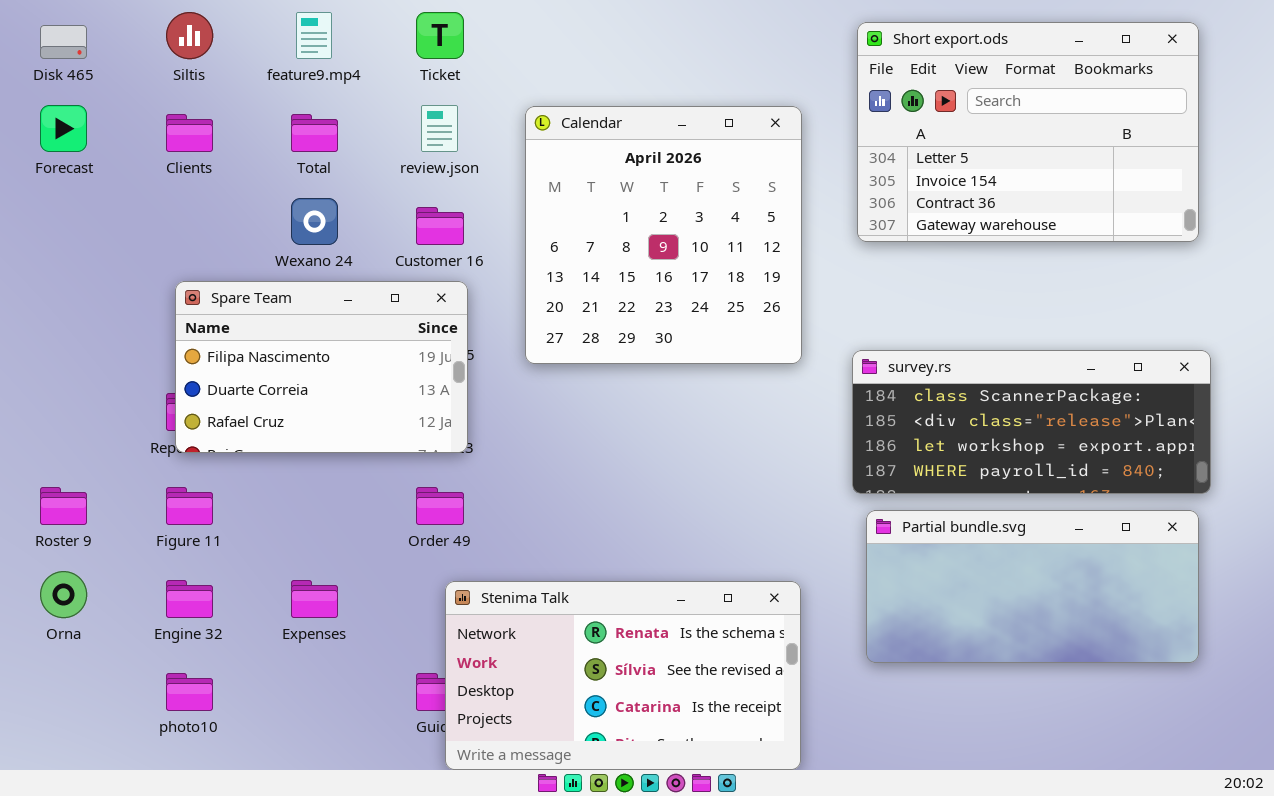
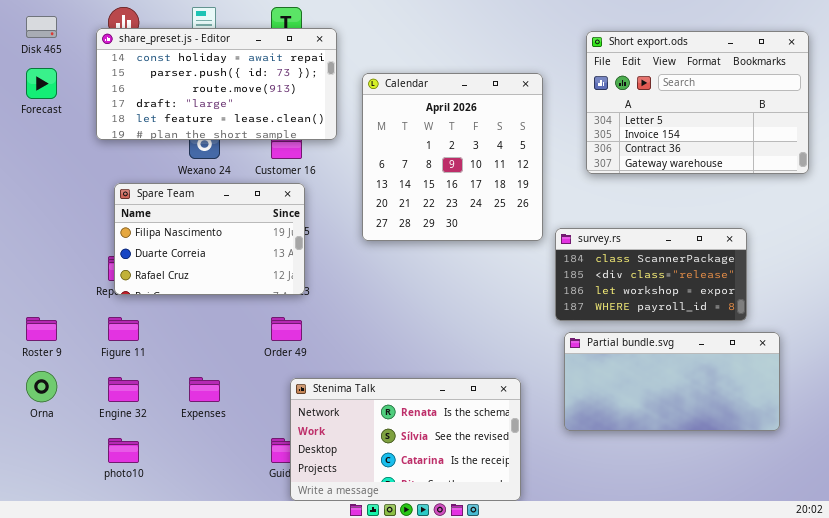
Short export.ods: [857,22,1199,242] -> [586,31,809,174], moved
share_preset.js - Editor: none -> [96,28,337,140], opened
Calendar: [525,106,802,364] -> [362,73,543,241], moved
survey.rs: [852,350,1211,494] -> [555,228,747,321], resized

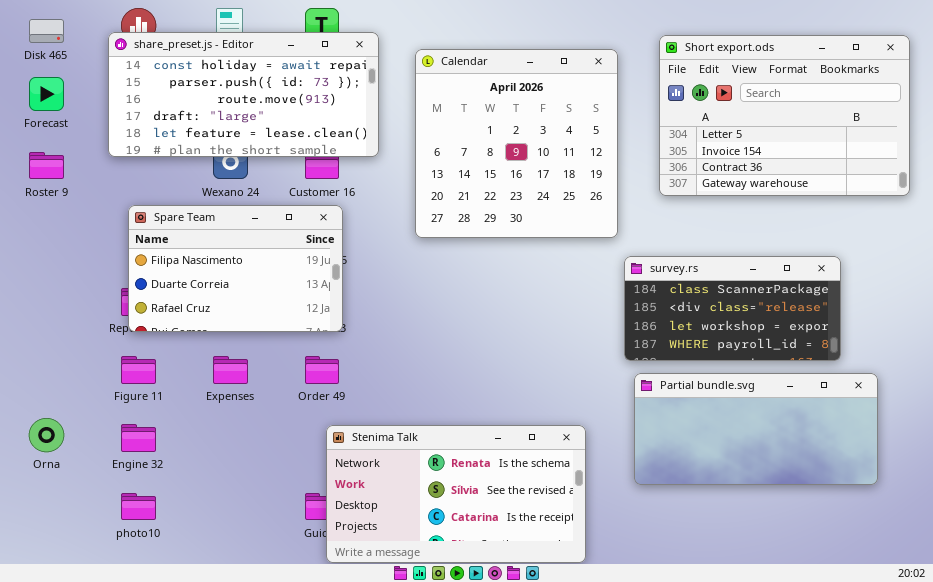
Calendar: [362,73,543,241] -> [415,49,618,238], moved
Roster 9: [26,317,57,341] -> [29,152,64,179], moved
Expenses: [189,377,220,402] -> [213,356,248,384], moved

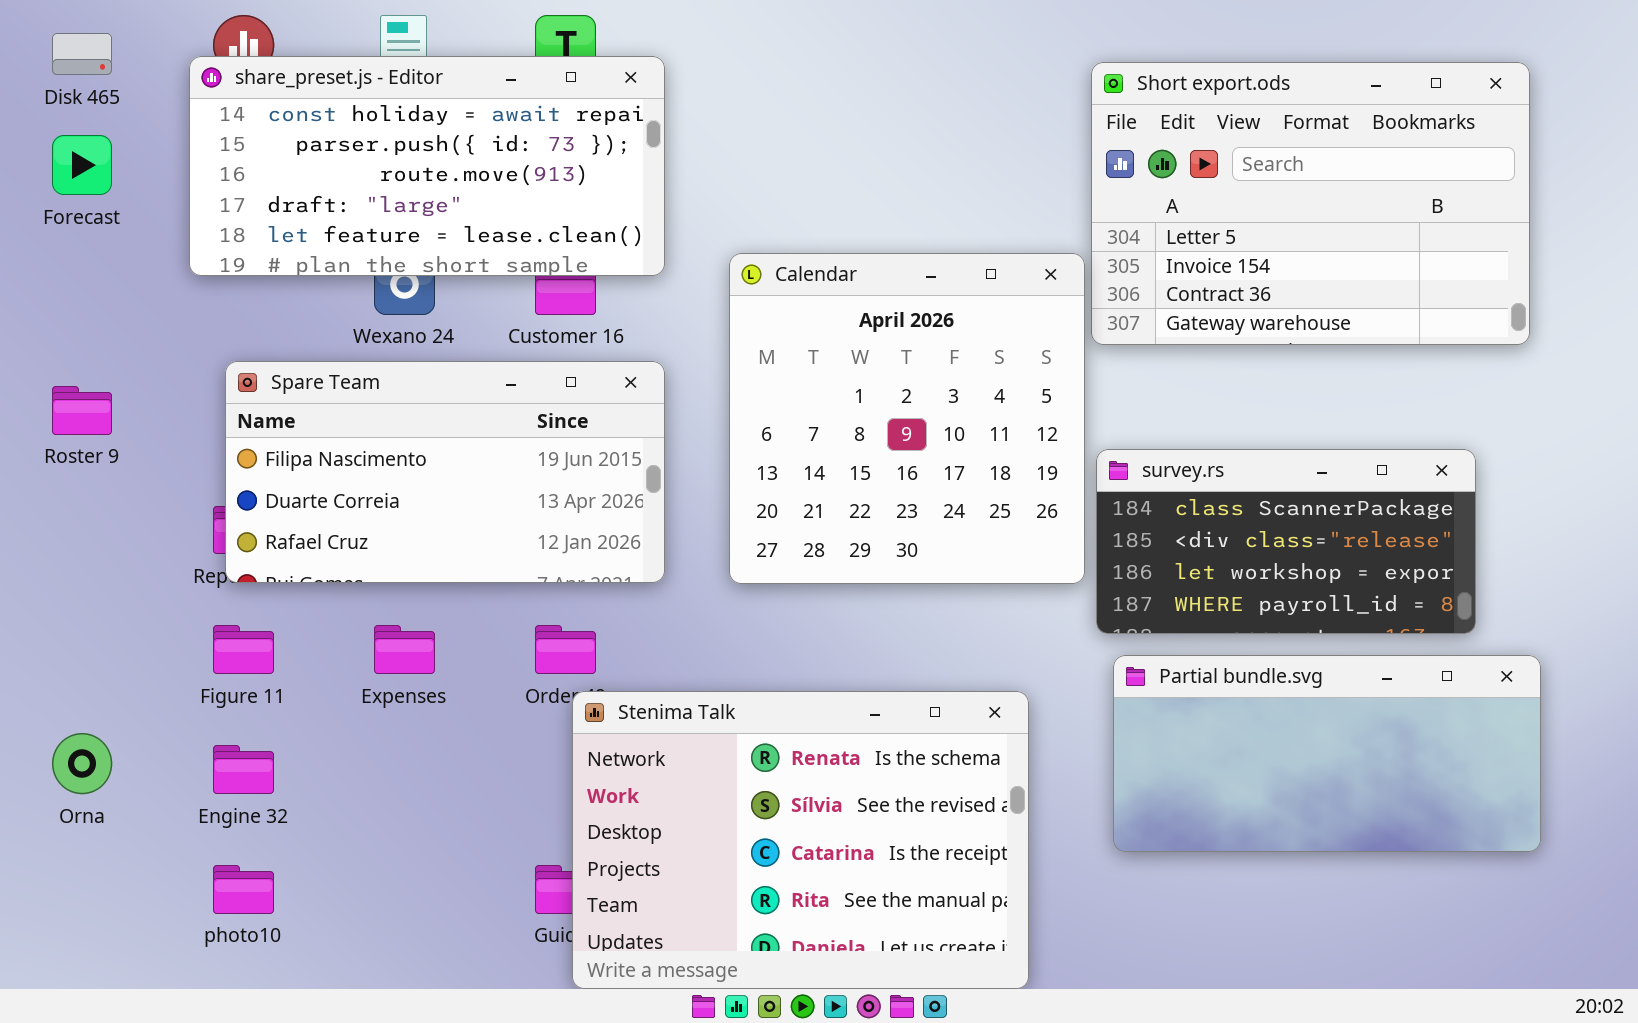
Short export.ods: [659,35,910,196] -> [1091,62,1530,345], moved
Calendar: [415,49,618,238] -> [729,253,1085,584], moved
Roster 9: [29,152,64,179] -> [52,386,112,435], moved
Spare Team: [128,205,343,332] -> [225,361,665,583], resized
Stenima Talk: [326,425,586,563] -> [572,691,1029,989], resized

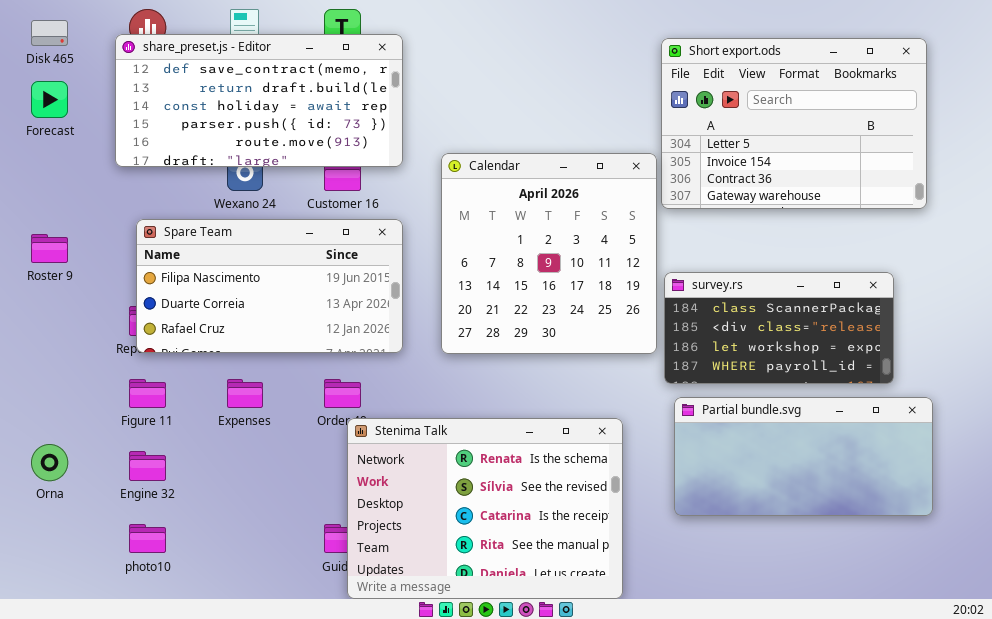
share_preset.js - Editor: [189,56,665,276] -> [115,34,403,167], scrolled up 2 rows

